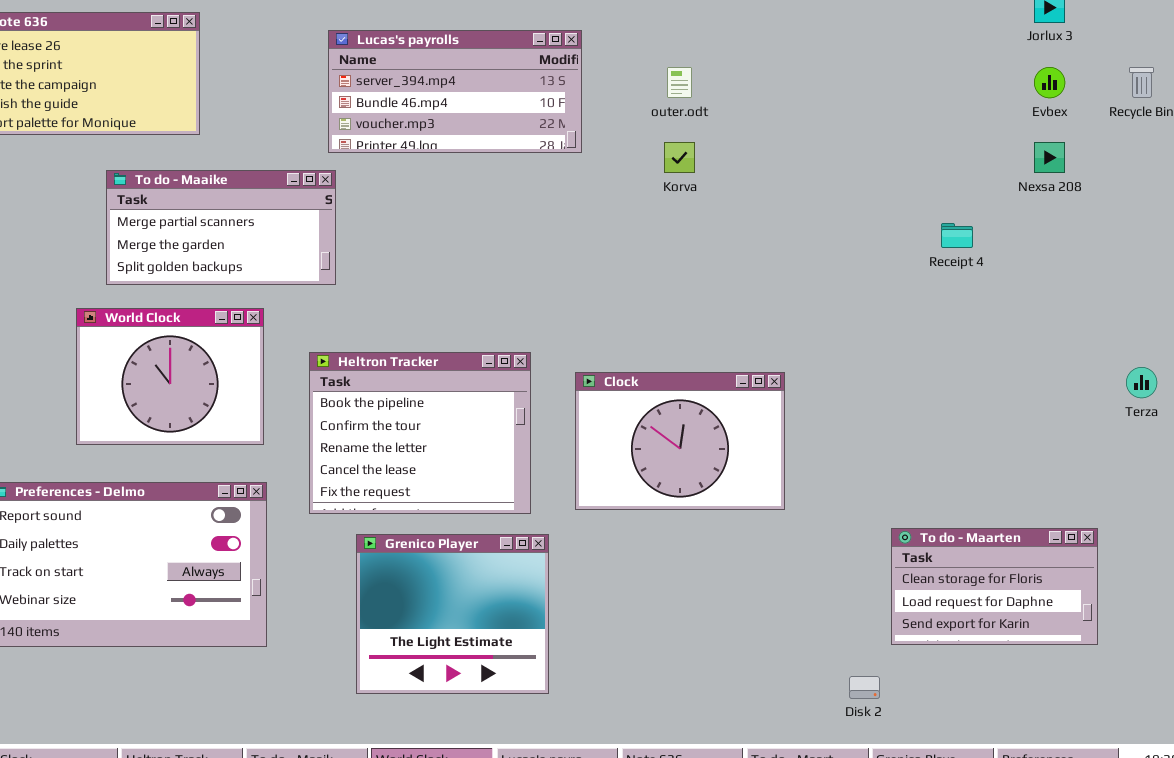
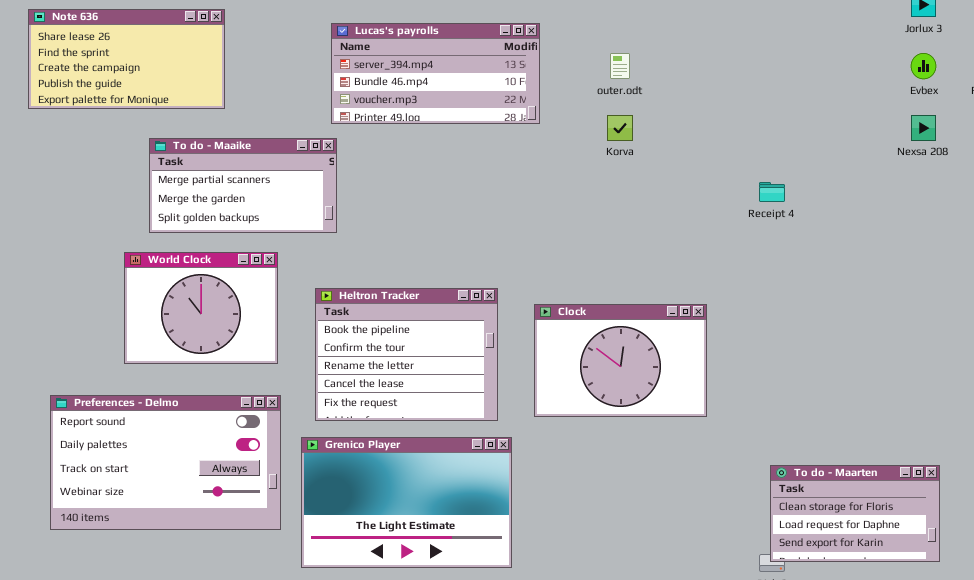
Receipt 4: [941,223,973,248] -> [759,182,785,202], moved
To do - Maarten: [891,528,1098,645] -> [770,465,940,562], moved
Grenico Player: [356,534,549,694] -> [301,437,512,568], resized

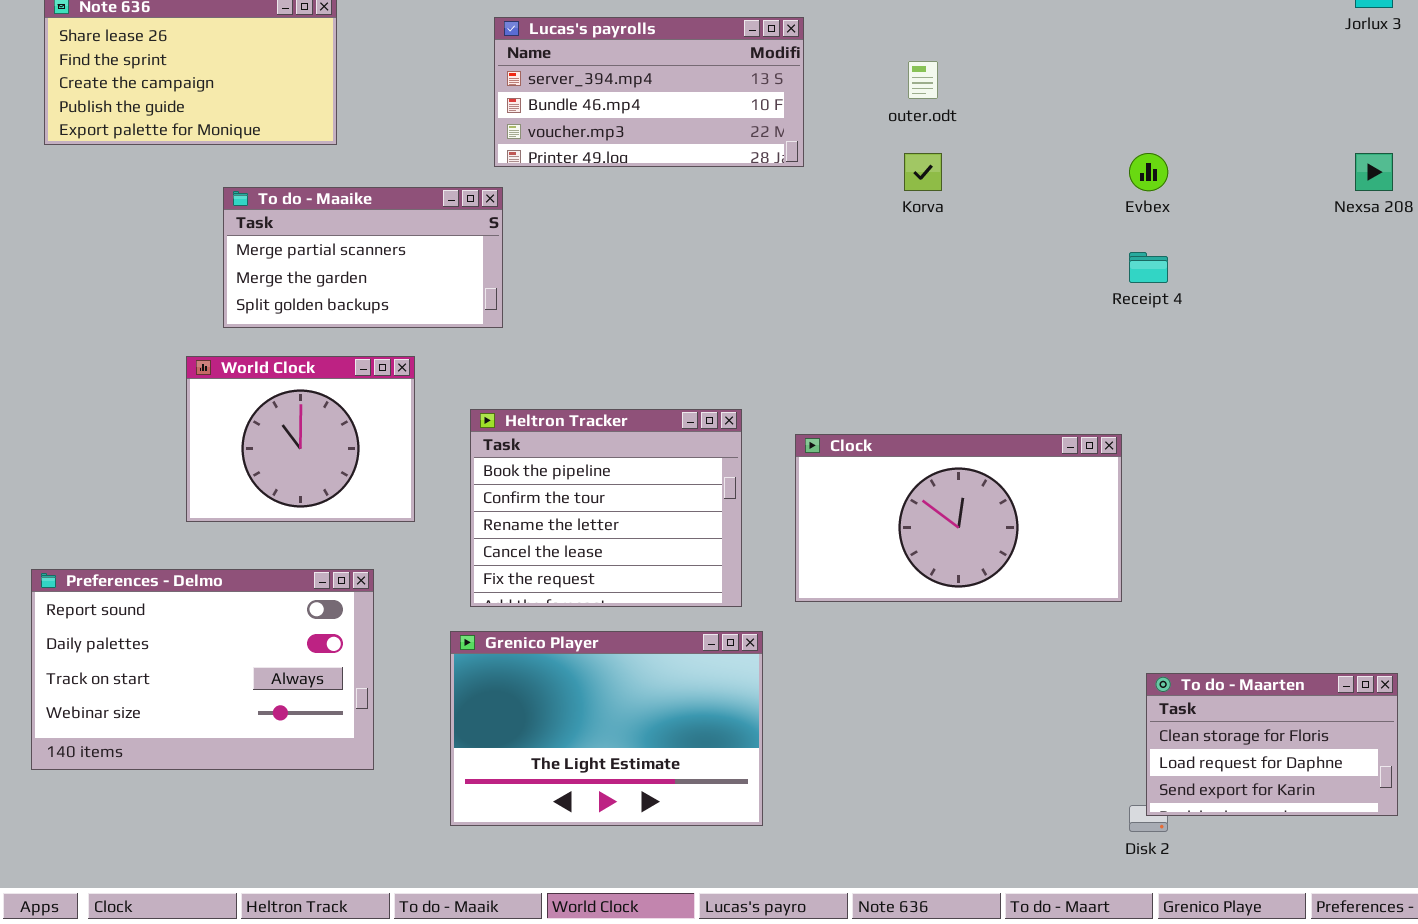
Evbex: [911,53,936,79] -> [1129,153,1168,191], moved
Clock: [534,304,707,417] -> [795,434,1122,602], resized
Preferences - Delmo: [50,395,281,530] -> [31,569,374,770], moved

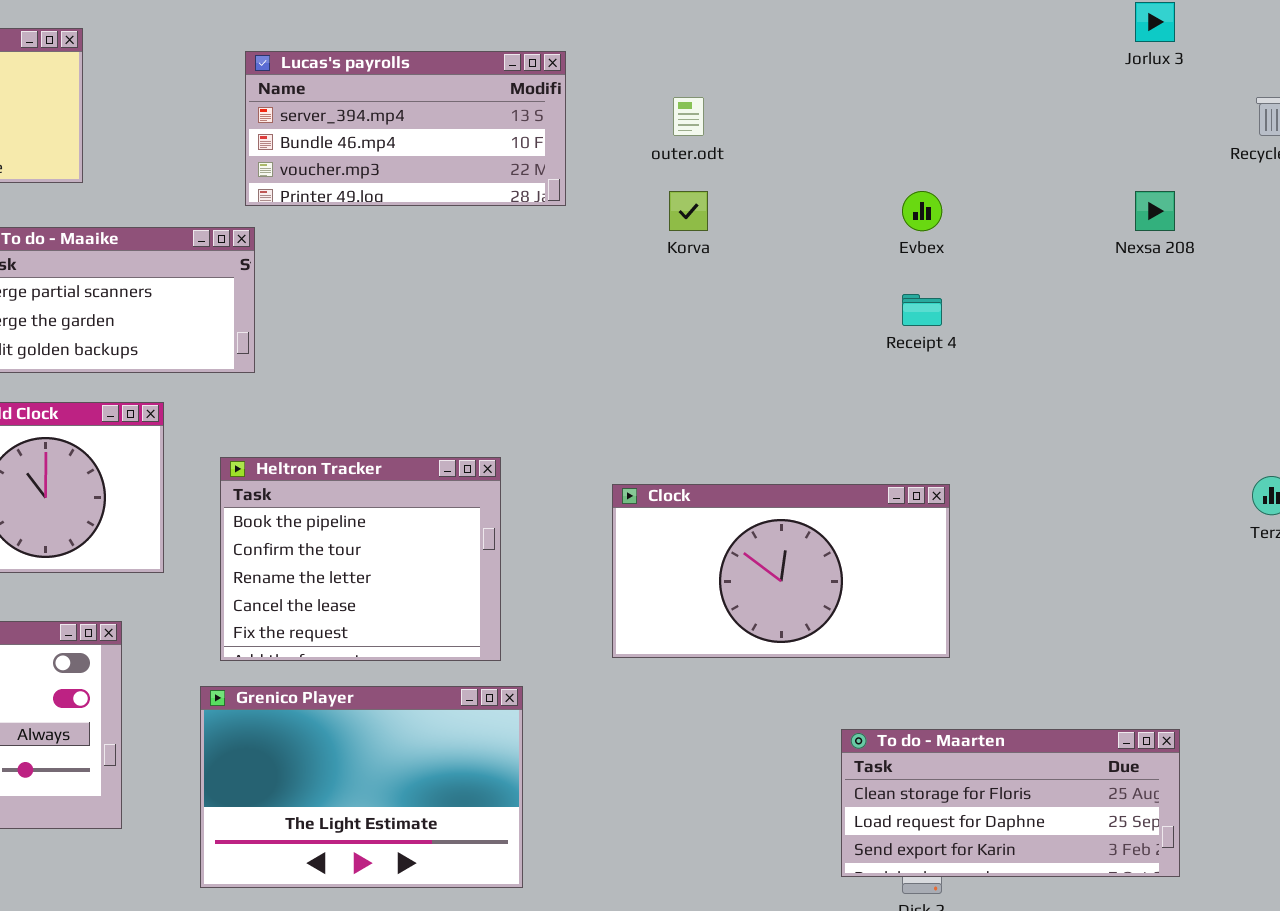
Clock: [795,434,1122,602] -> [612,484,950,658], moved
To do - Maarten: [1146,673,1398,816] -> [841,729,1180,877], resized

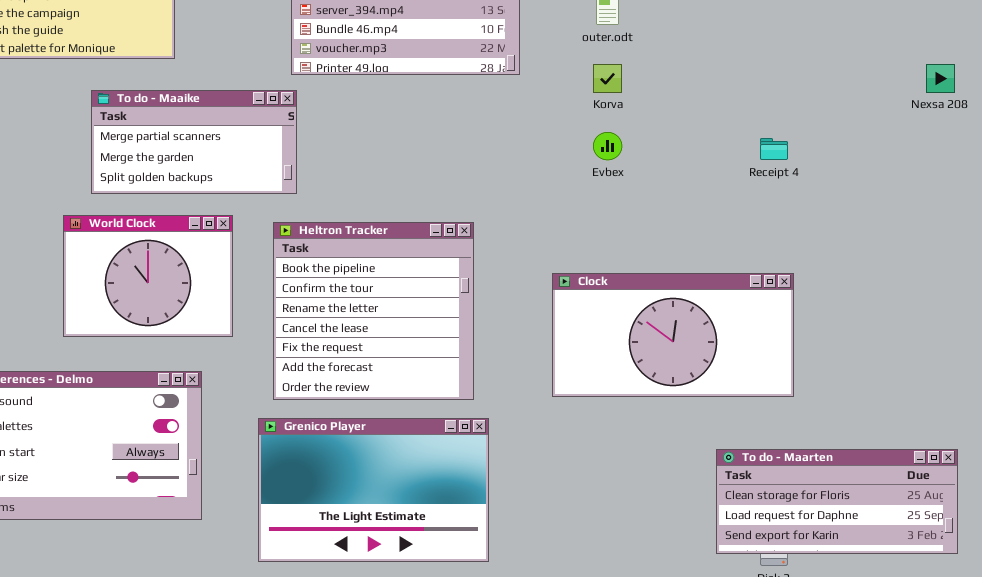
Evbex: [902,191,942,231] -> [593,132,622,160], moved
Heltron Tracker: [220,457,501,661] -> [273,222,474,400], resized

